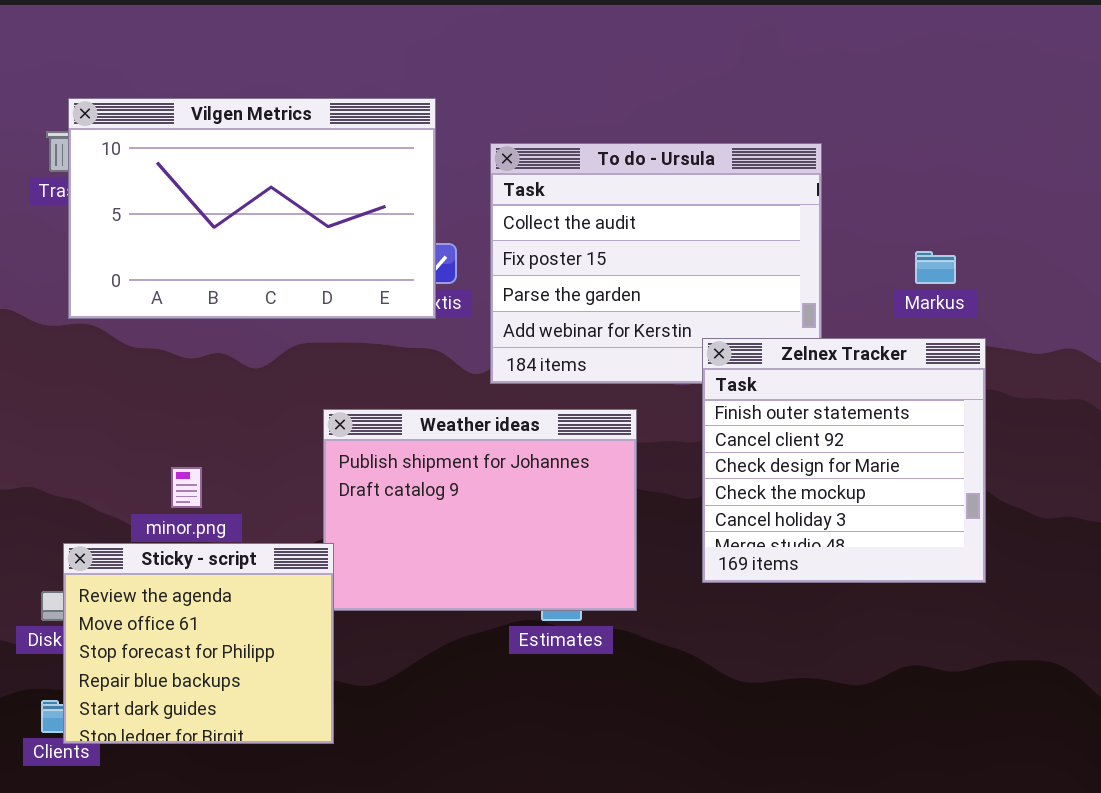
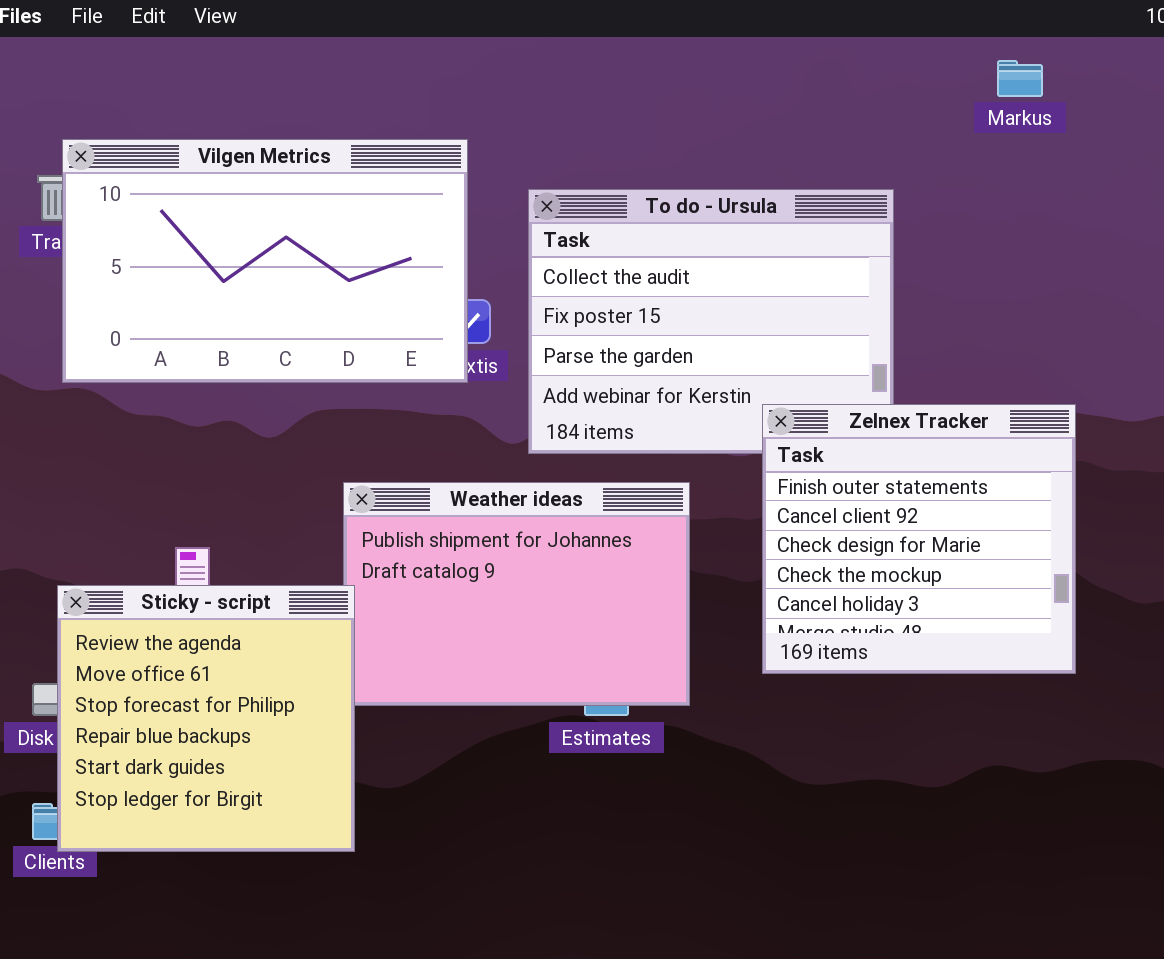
Markus: [915,251,956,284] -> [997,60,1043,97], moved
Sticky - script: [63,543,334,744] -> [57,585,355,852], resized

